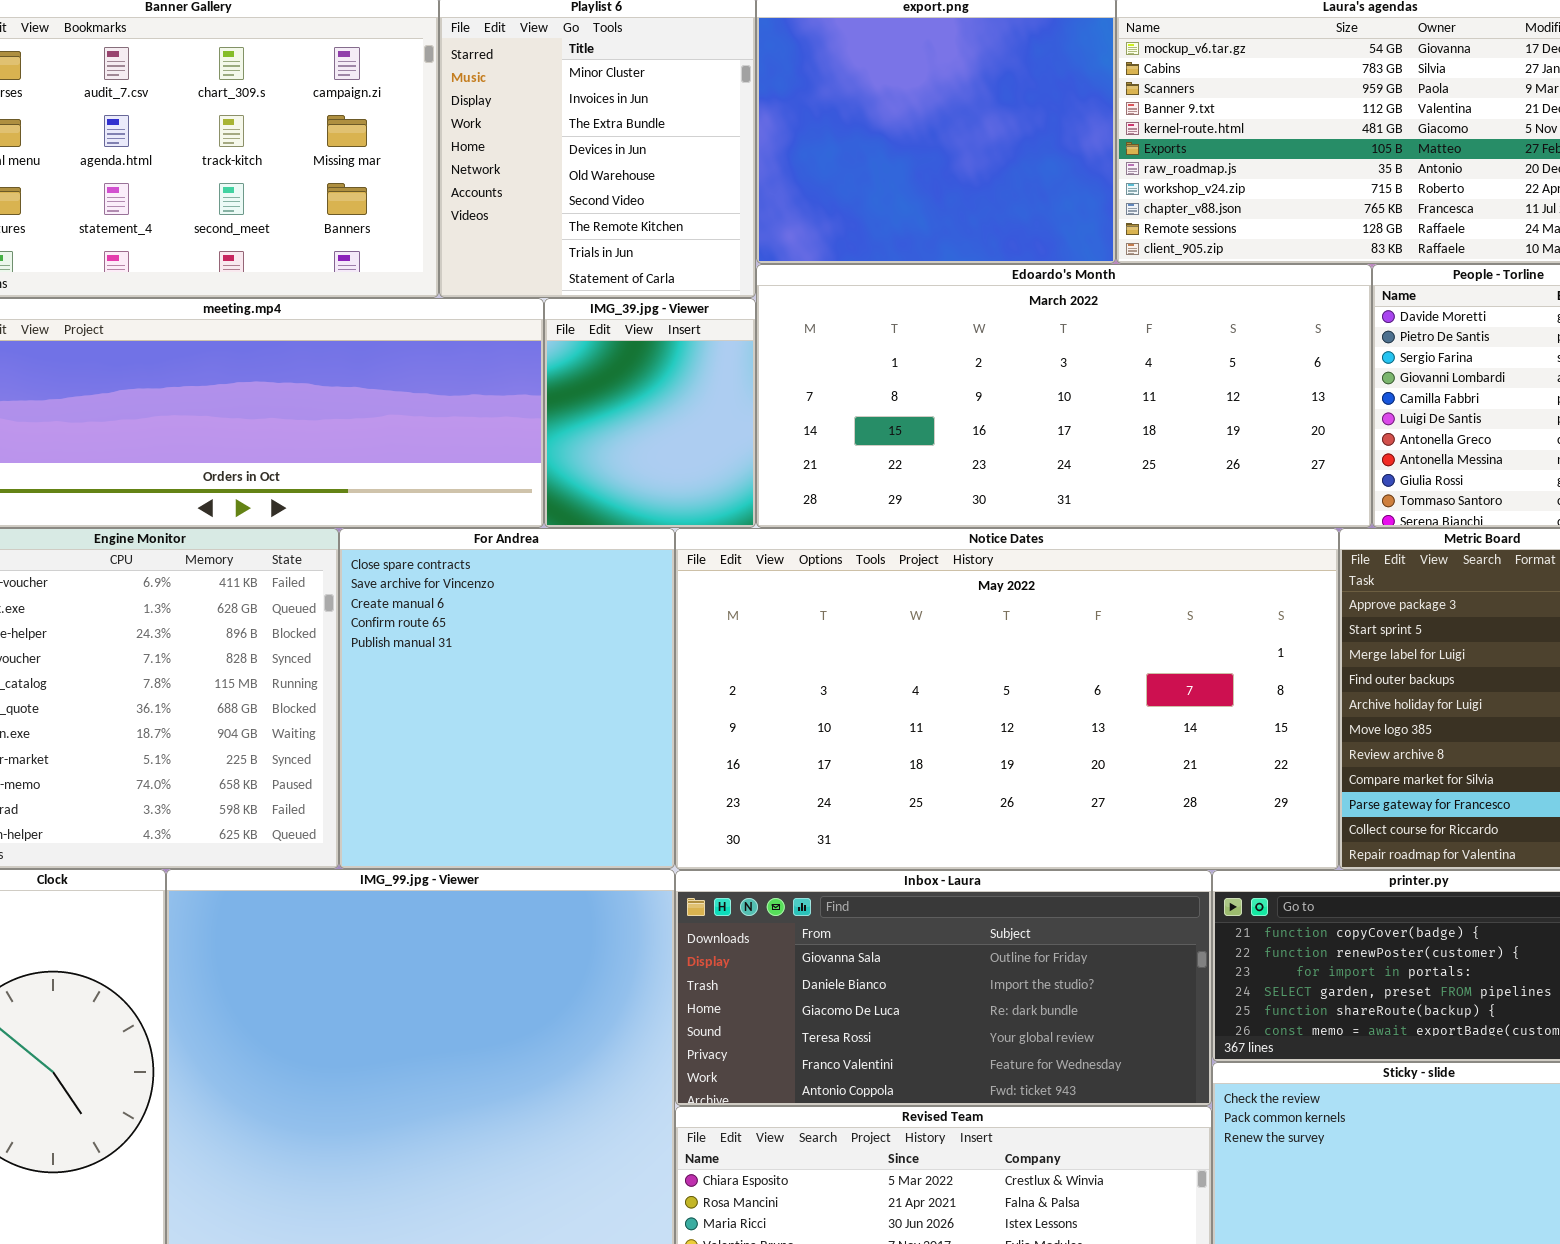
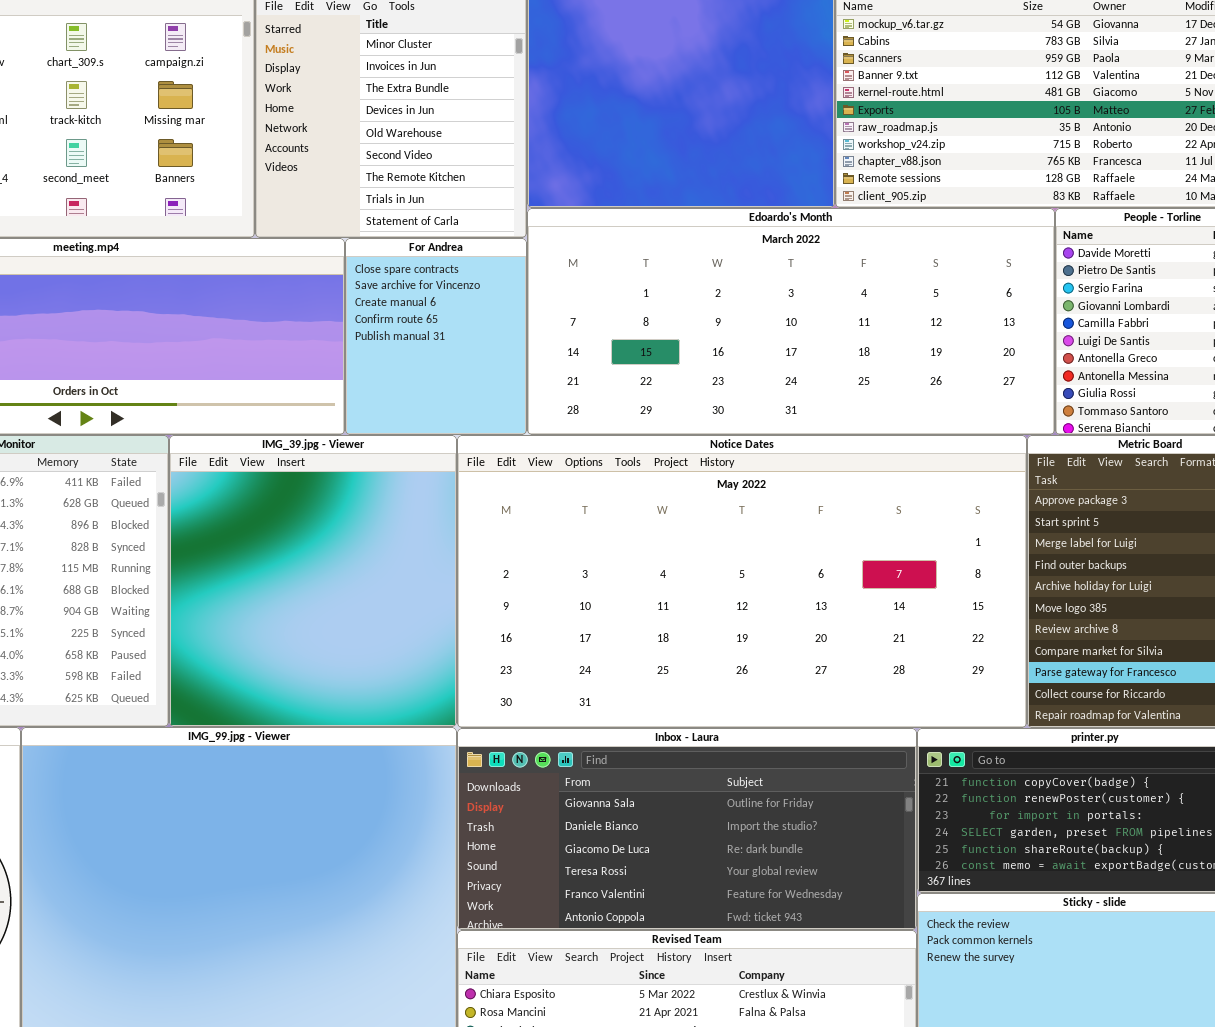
IMG_39.jpg - Viewer: [544,298,756,528] -> [169,435,457,727], moved, resized
For Andrea: [339,528,675,869] -> [345,238,527,435], moved, resized

